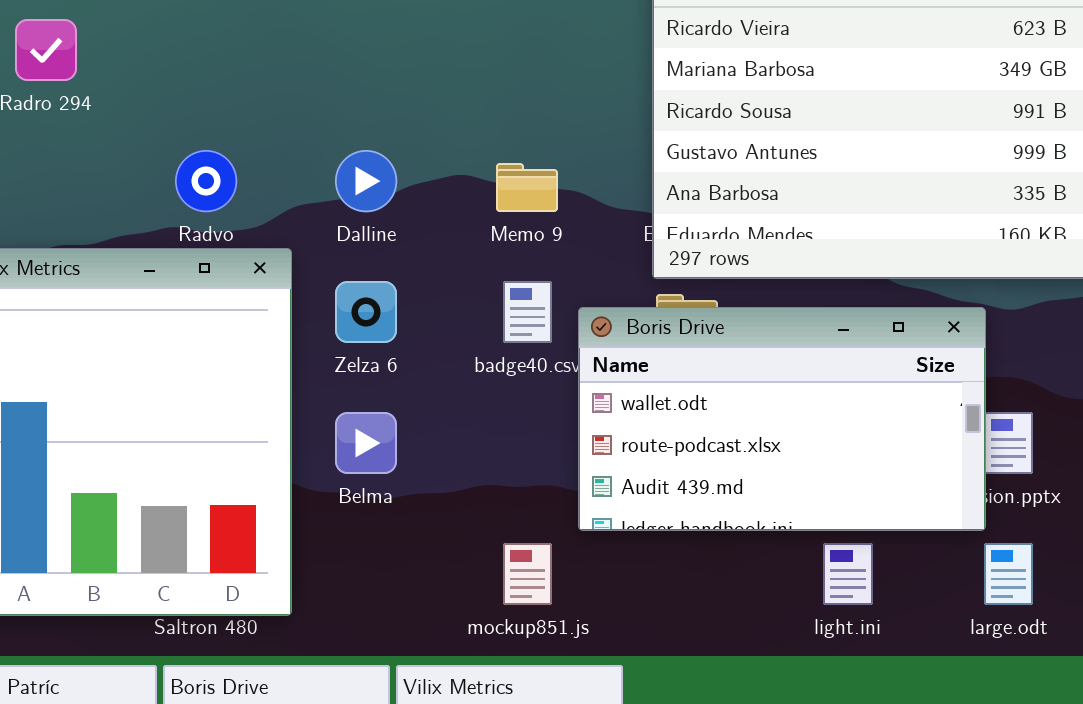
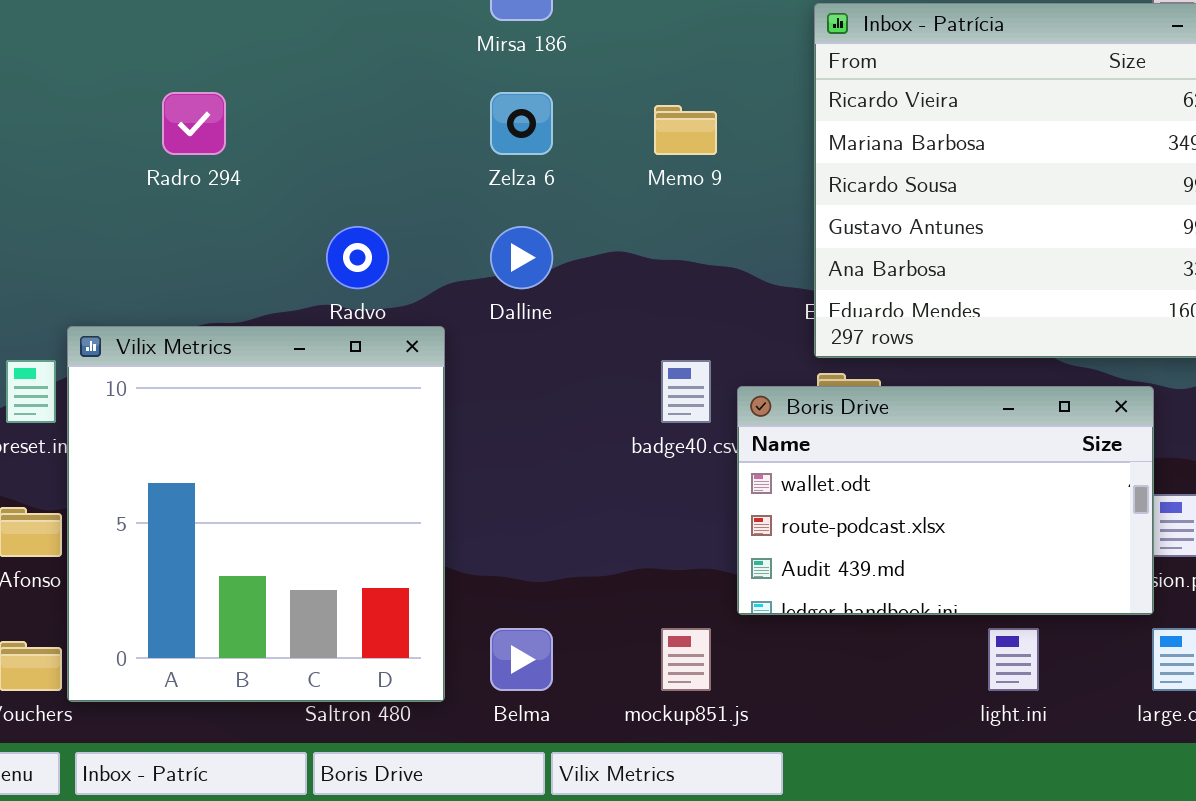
Memo 9: [496,163,558,212] -> [654,105,717,155], moved
Zelza 6: [335,281,397,343] -> [490,92,553,155], moved
Belma: [335,412,397,474] -> [490,628,553,691], moved

